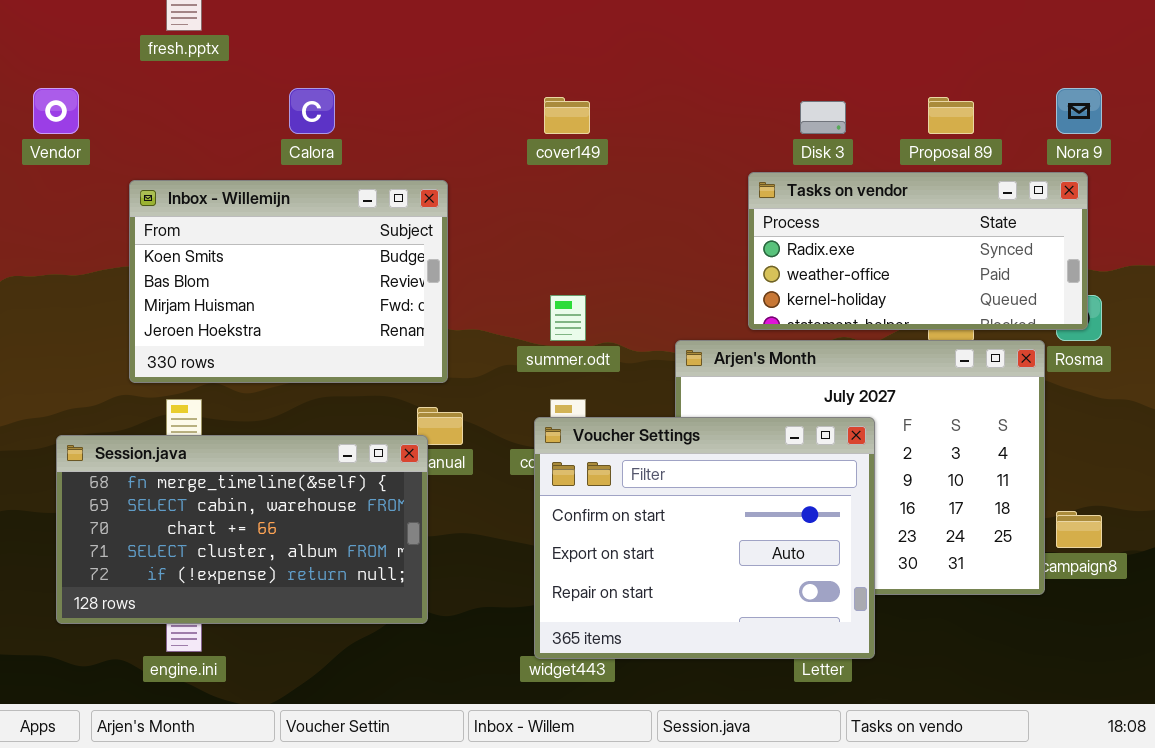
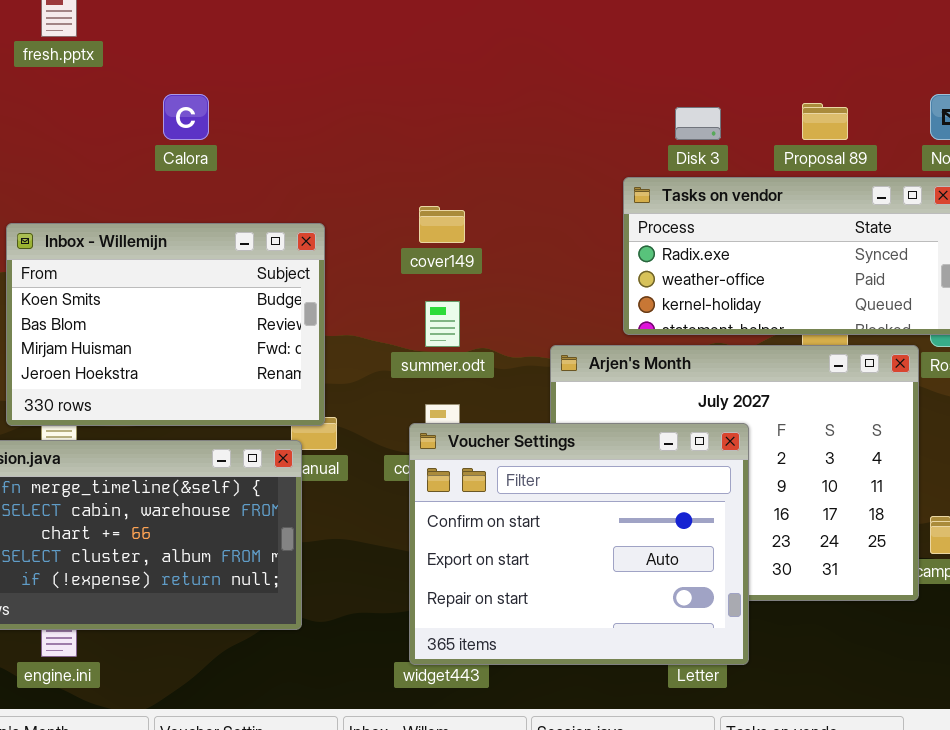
cover149: [544,97,590,134] -> [419,206,465,243], moved
Inbox - Willemijn: [129,180,448,383] -> [6,223,325,426], moved

